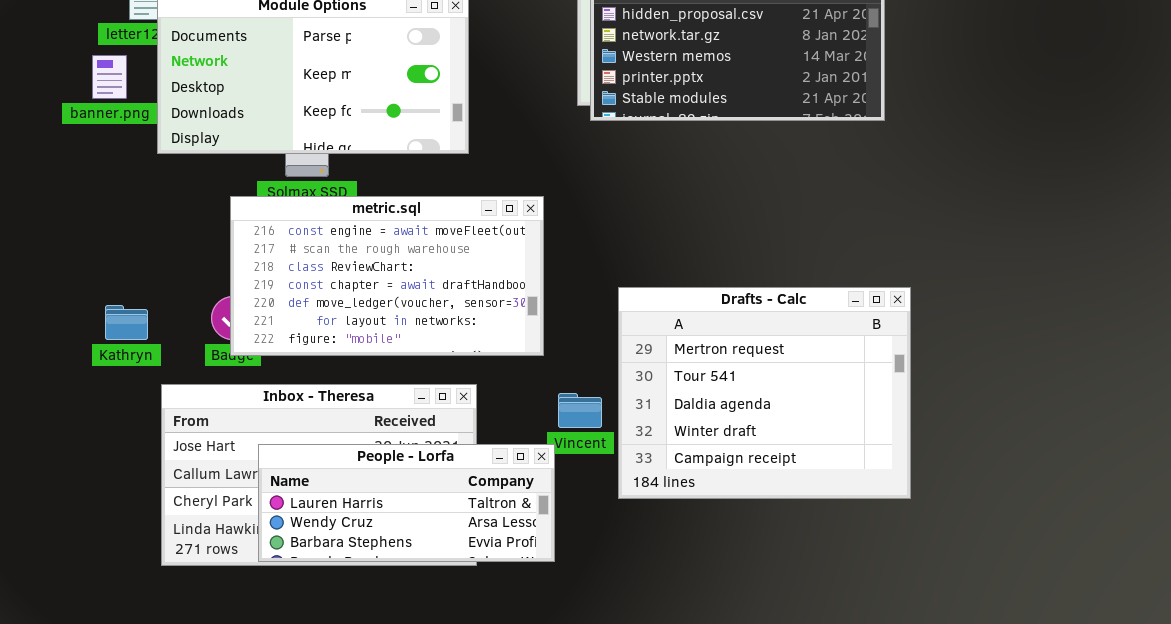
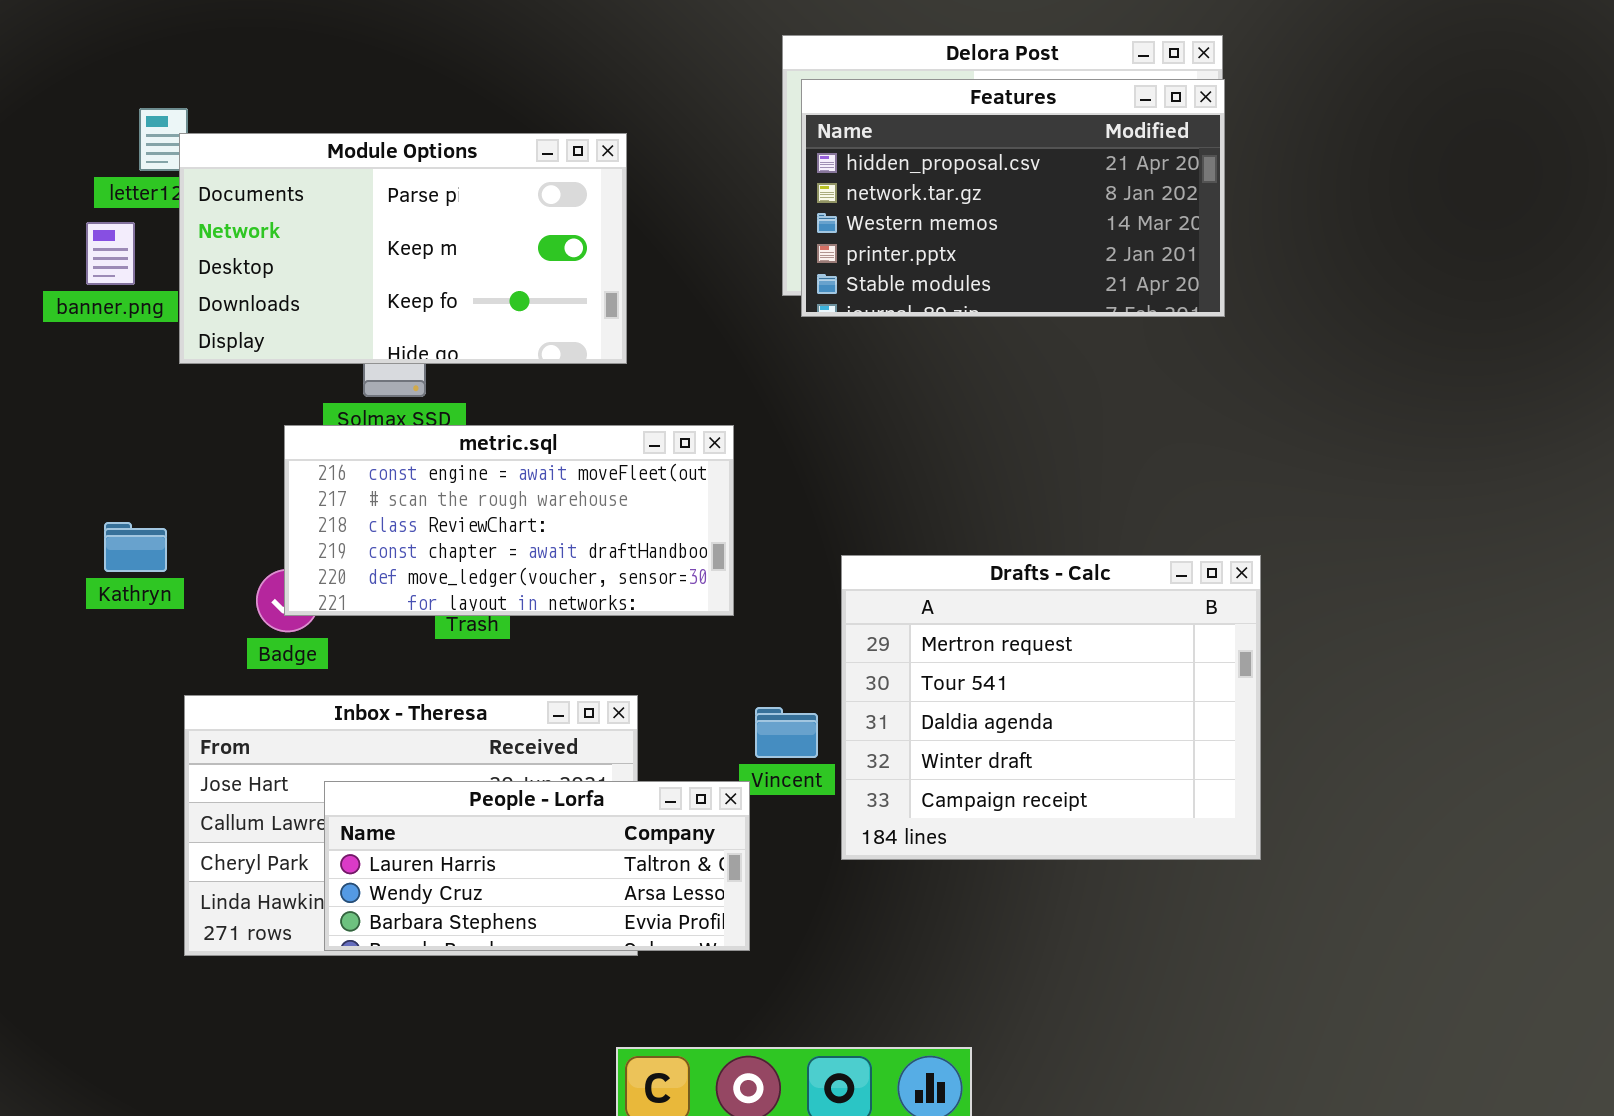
metric.sql: [230,196,544,356] -> [284,425,734,616], resized
Kathryn: [105,305,148,340] -> [104,522,167,572], moved

